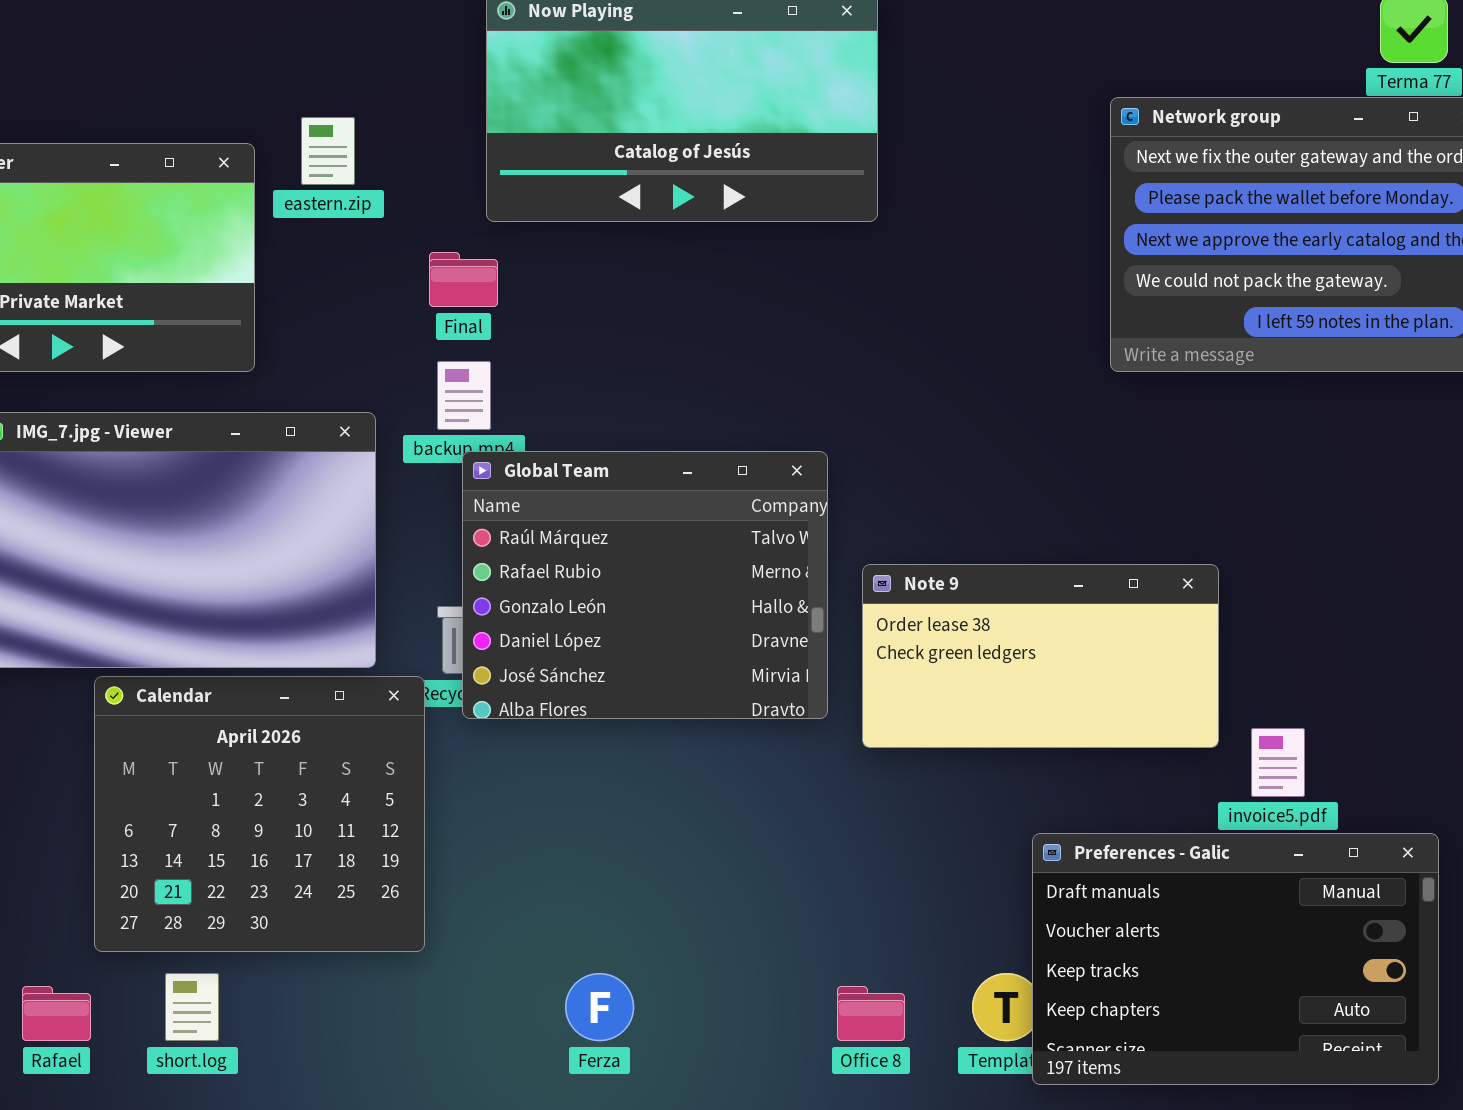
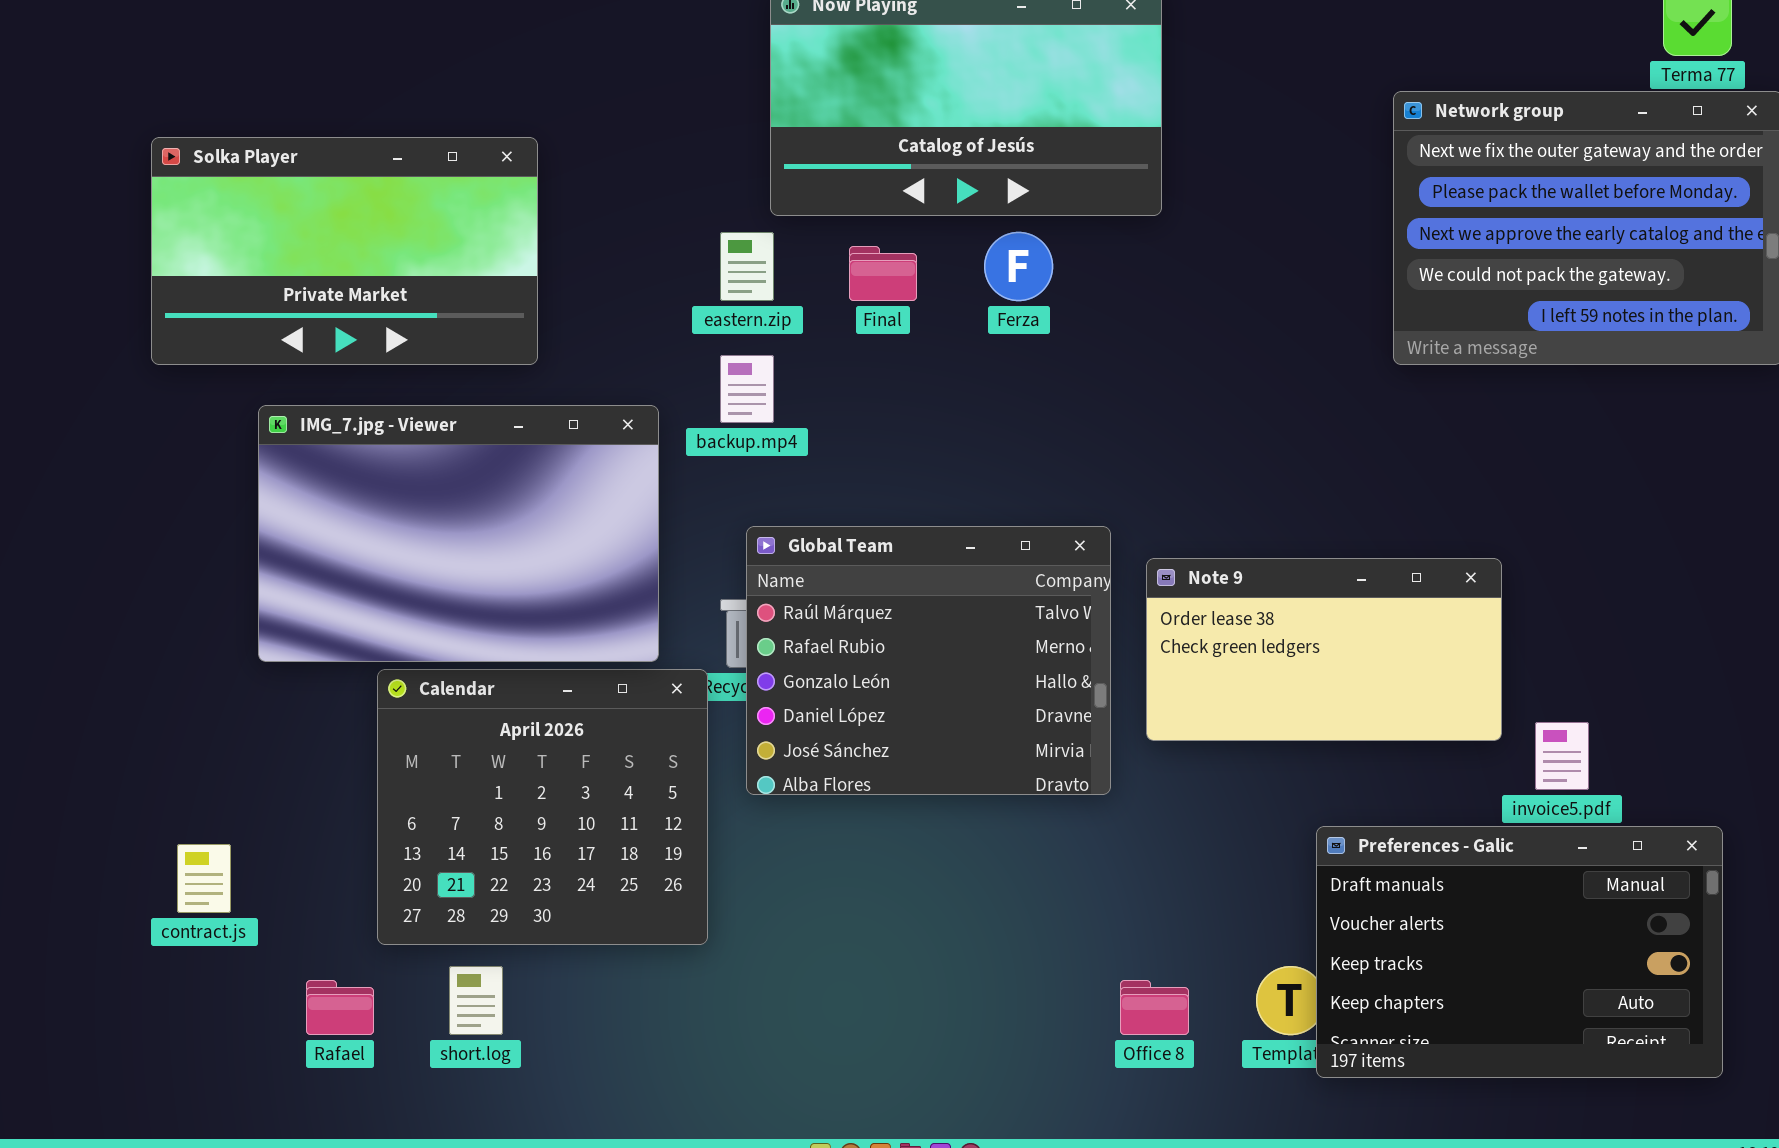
eastern.zip: [301,117,355,185] -> [720,232,774,301], moved
Final: [429,252,498,307] -> [849,246,917,301], moved
Global Team: [462,451,828,719] -> [746,526,1111,795], moved
Ferza: [565,973,634,1041] -> [984,232,1053,301], moved

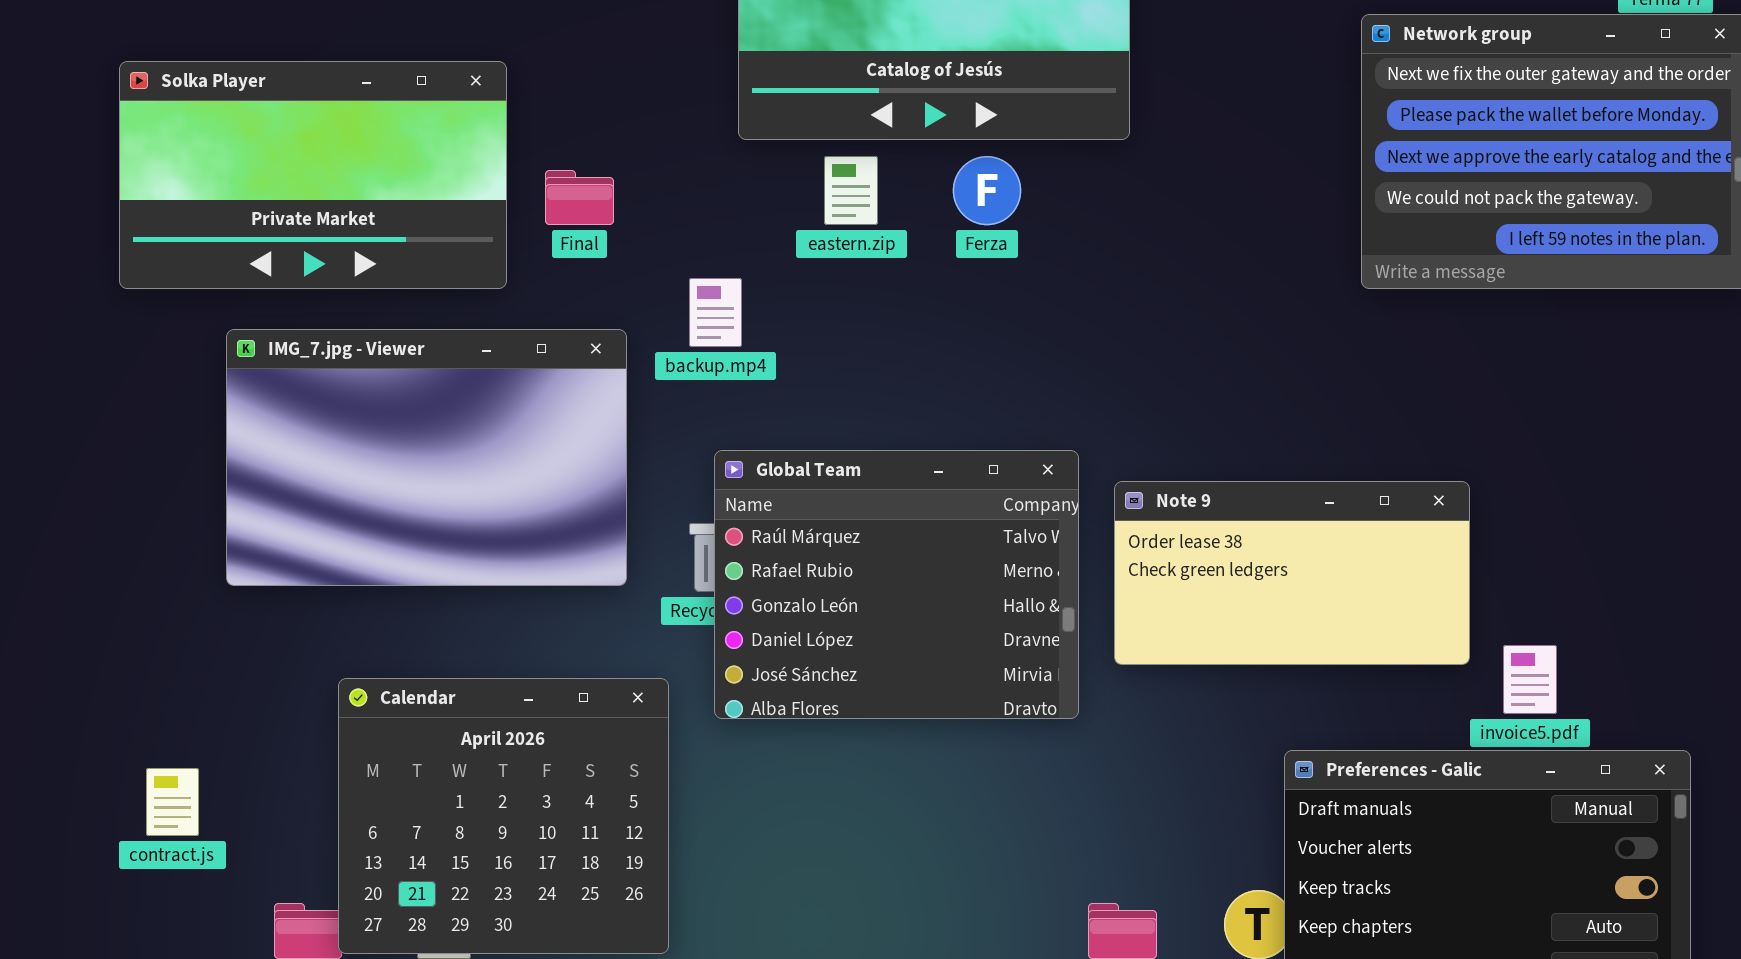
eastern.zip: [720,232,774,301] -> [824,156,878,225], moved
Final: [849,246,917,301] -> [545,170,614,225], moved
Calendar: [377,669,708,945] -> [338,678,669,954], moved

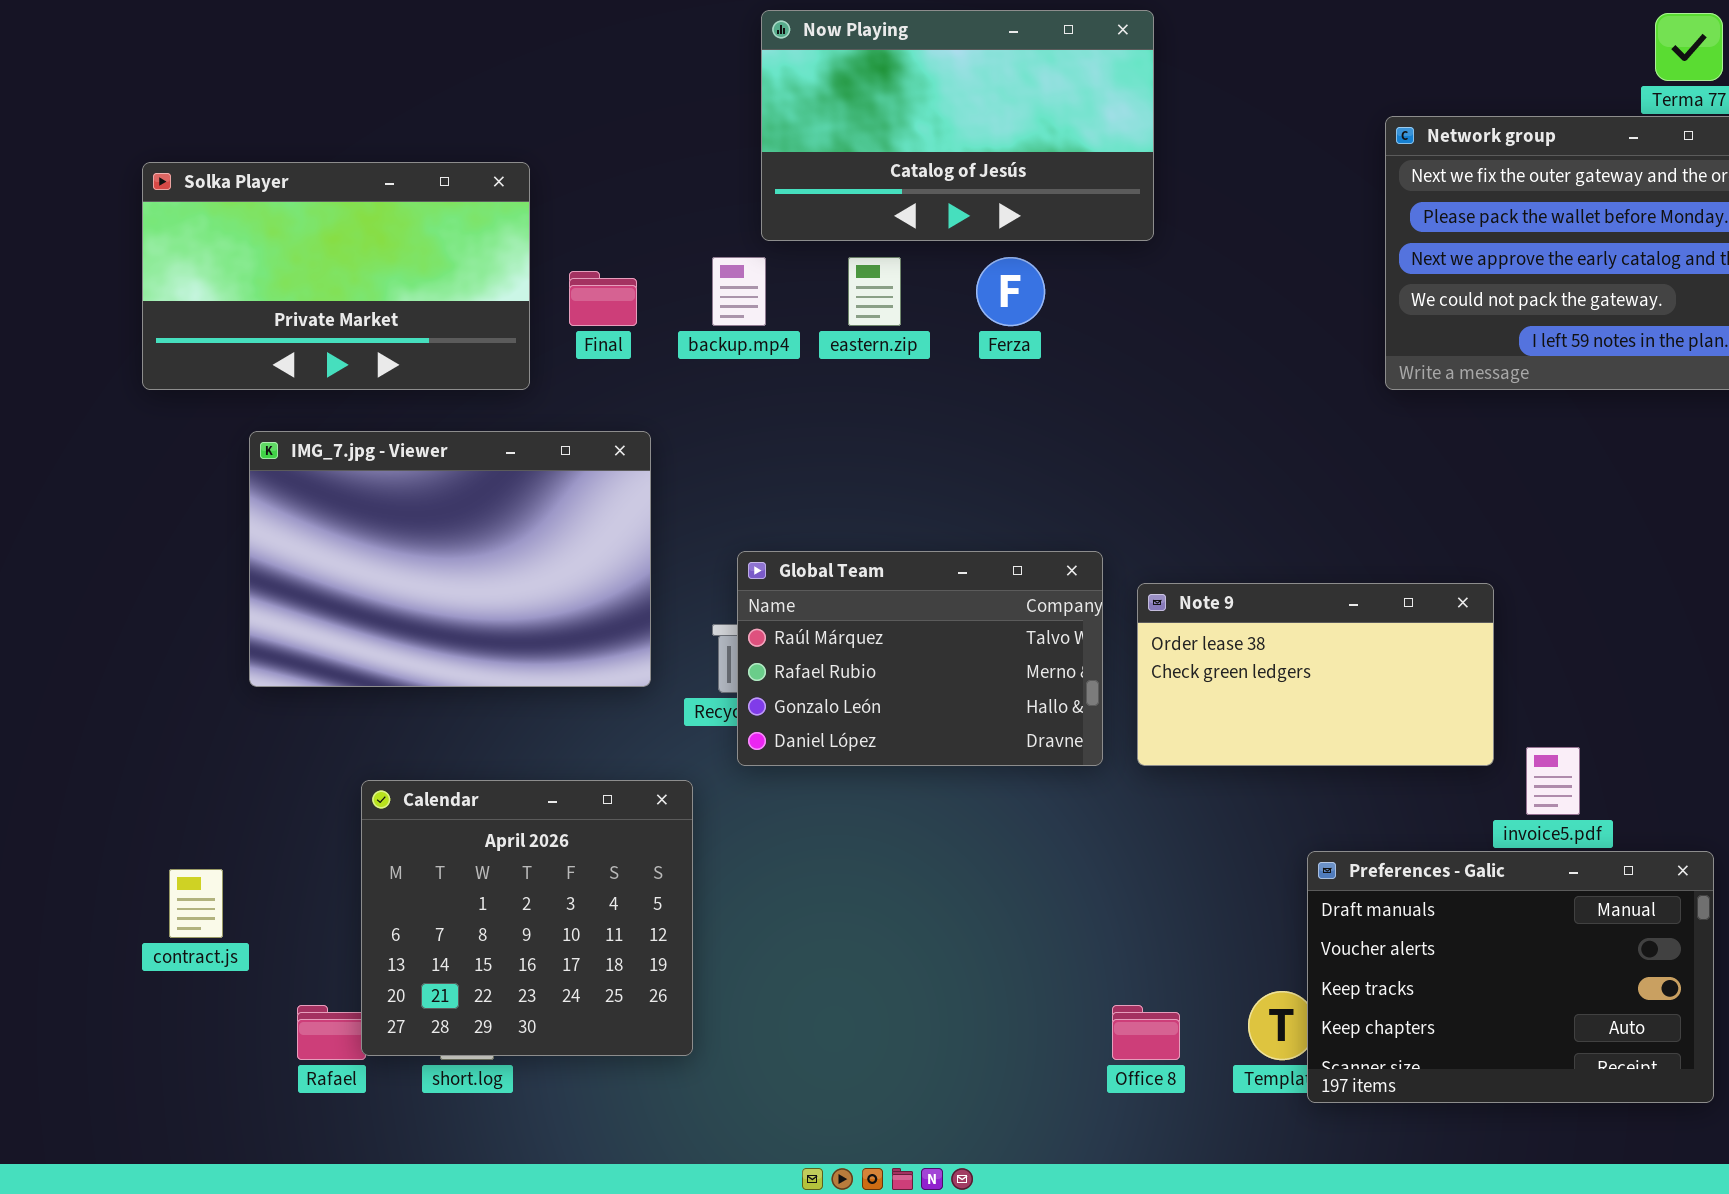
backup.mp4: [689,278,742,347] -> [712,257,766,326], moved
Global Team: [714,450,1079,719] -> [737,551,1103,766], resized

